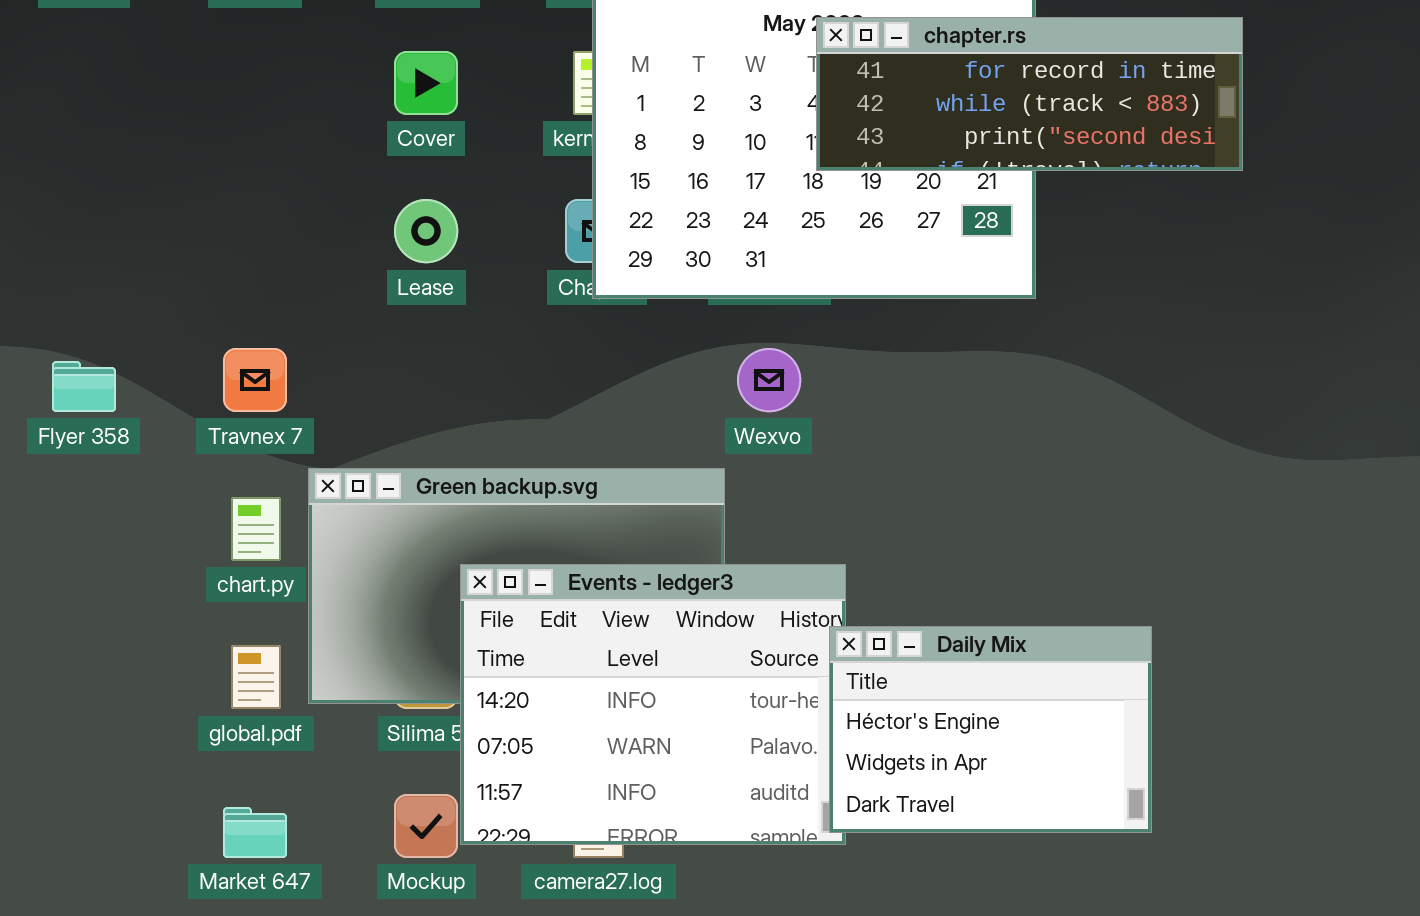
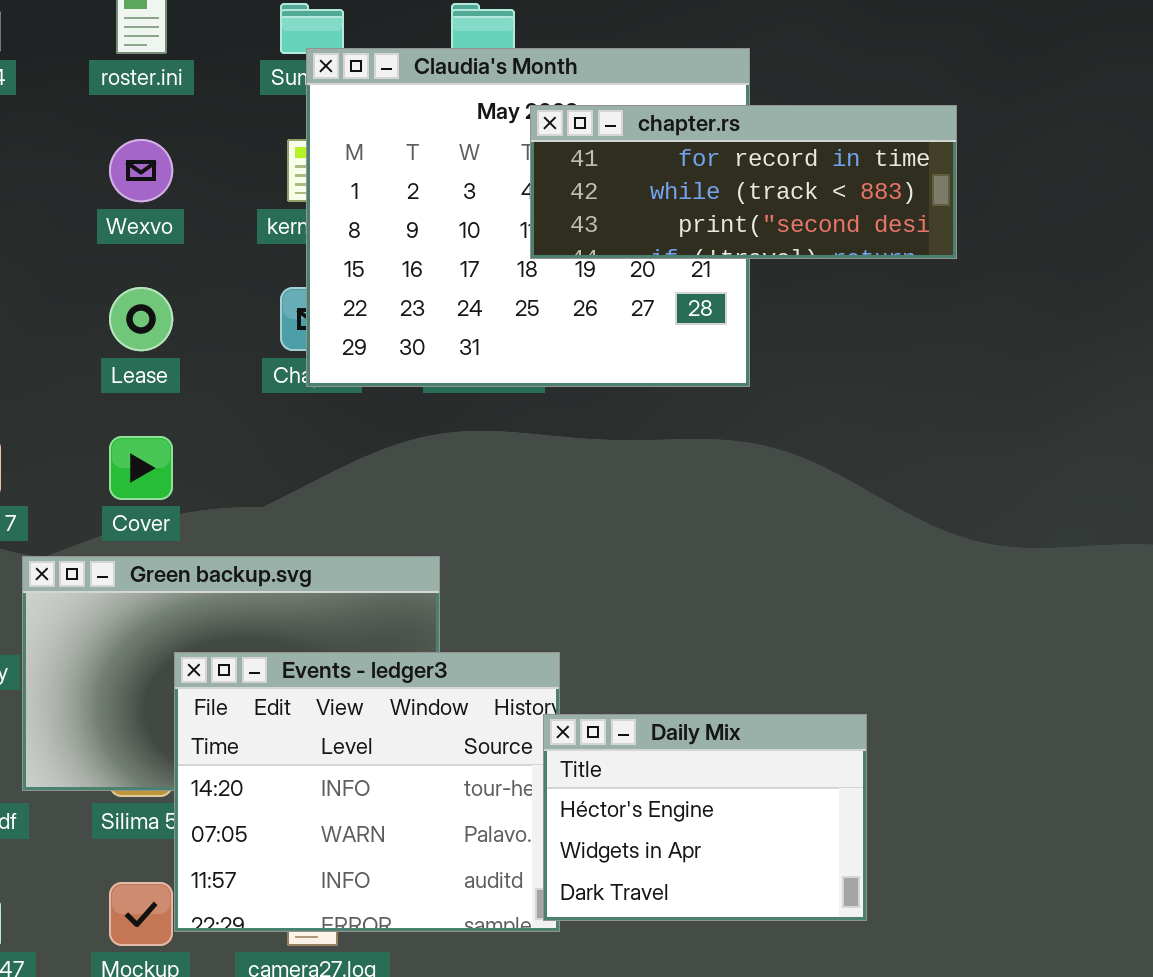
Cover: [394,51,458,115] -> [109,436,173,500], moved
Wexvo: [737,348,801,412] -> [109,139,173,202], moved

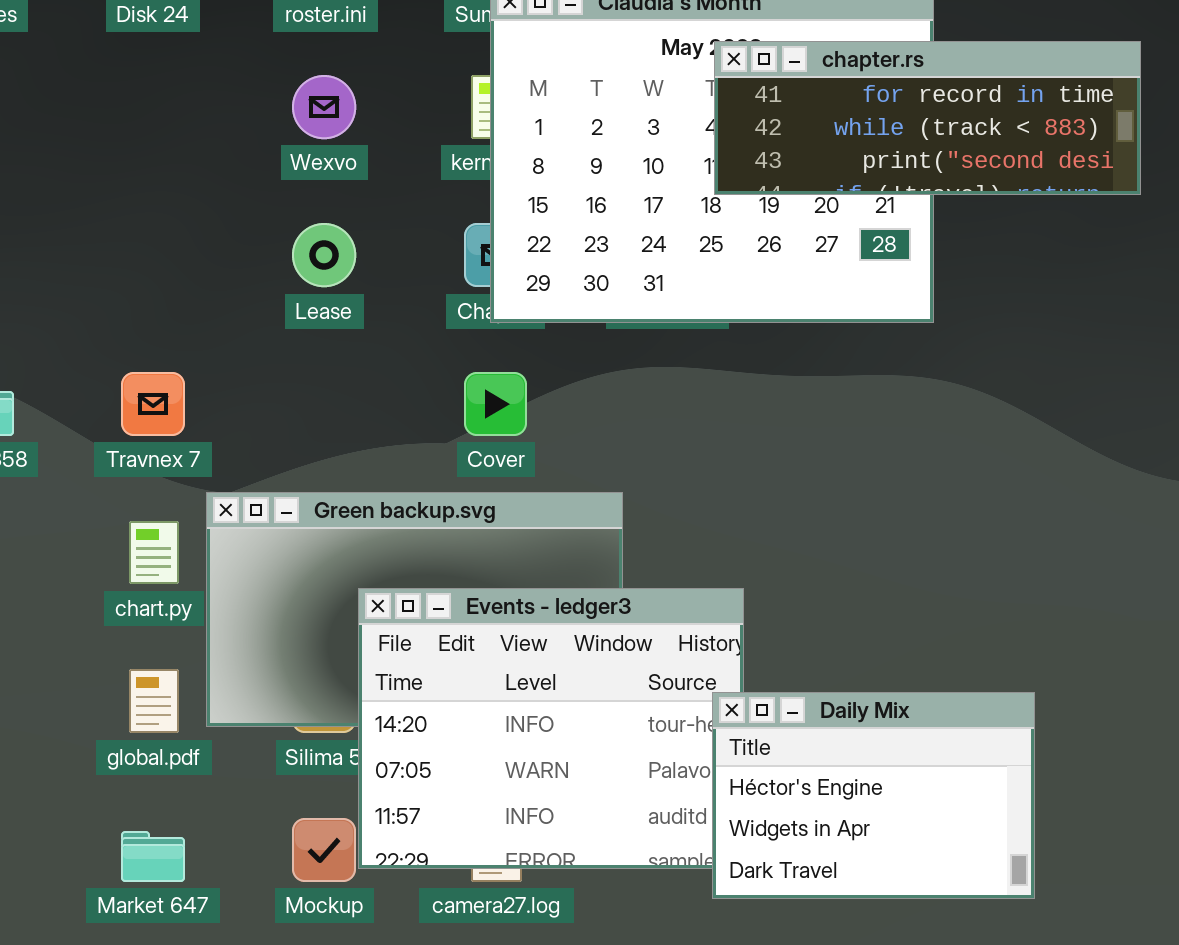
Cover: [109,436,173,500] -> [464,372,527,436], moved
Daily Mix: [543,714,867,921] -> [712,692,1035,899], moved

